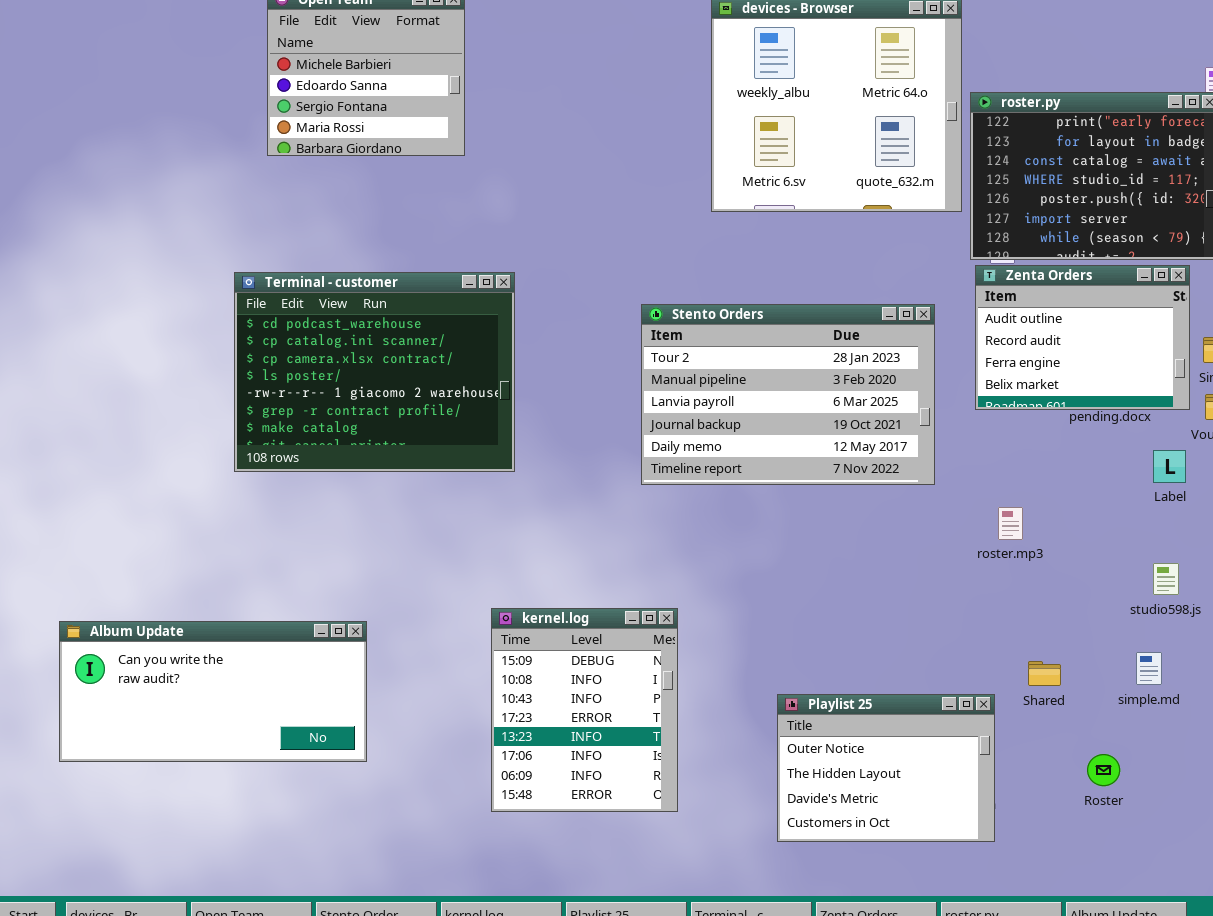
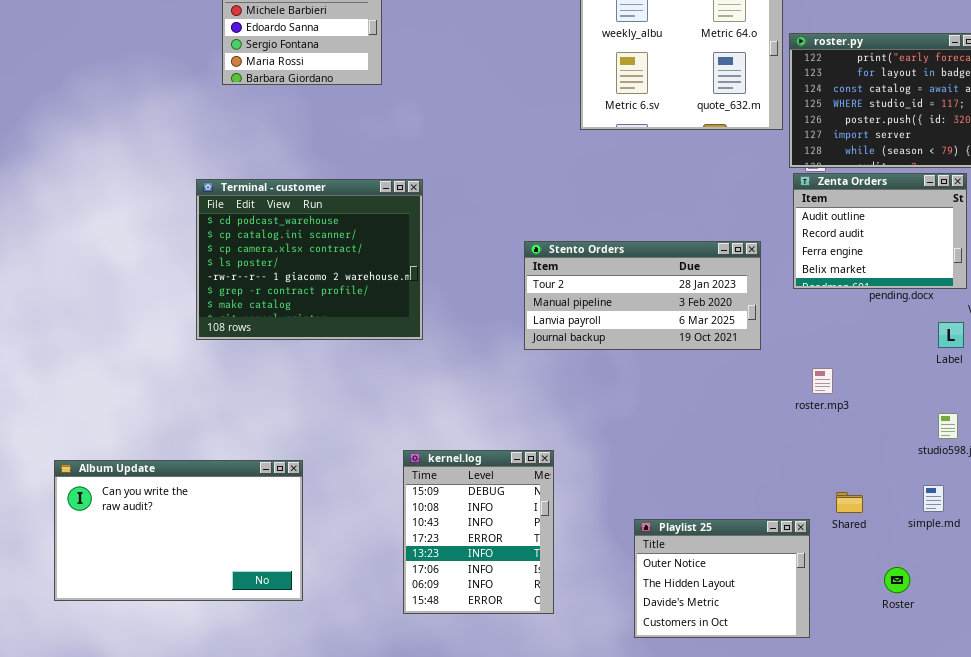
Stento Orders: [641,304,935,485] -> [524,241,761,350], resized
Album Update: [59,621,367,762] -> [54,460,303,601], resized

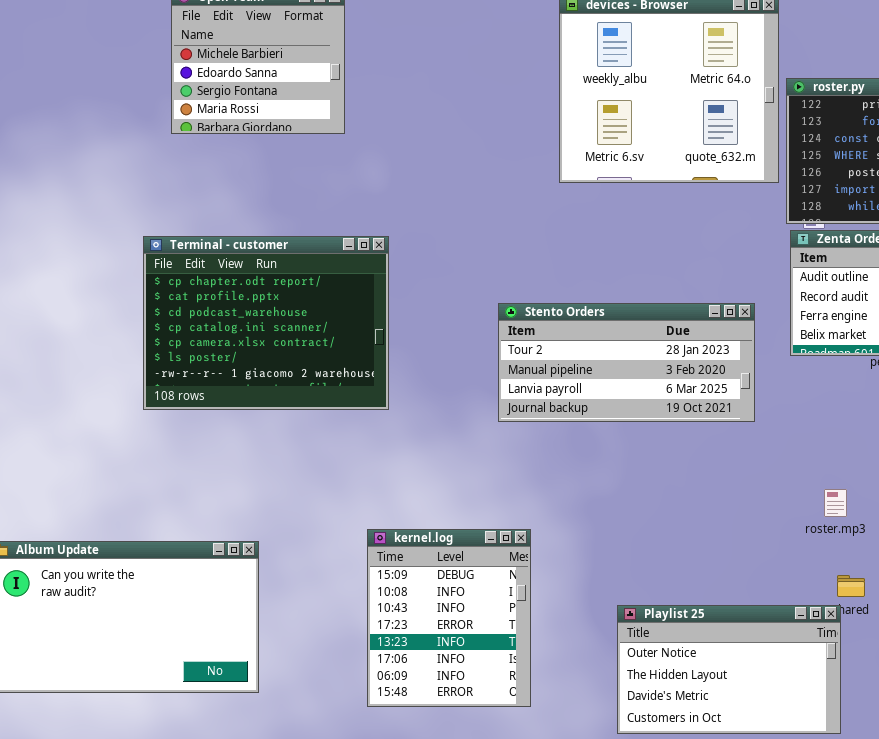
Terminal - customer: [196,179,423,340] -> [143,236,389,410], scrolled up 2 rows
roster.mp3: [812,368,833,394] -> [824,489,847,517], moved
Playlist 25: [634,519,810,638] -> [617,605,841,734], resized

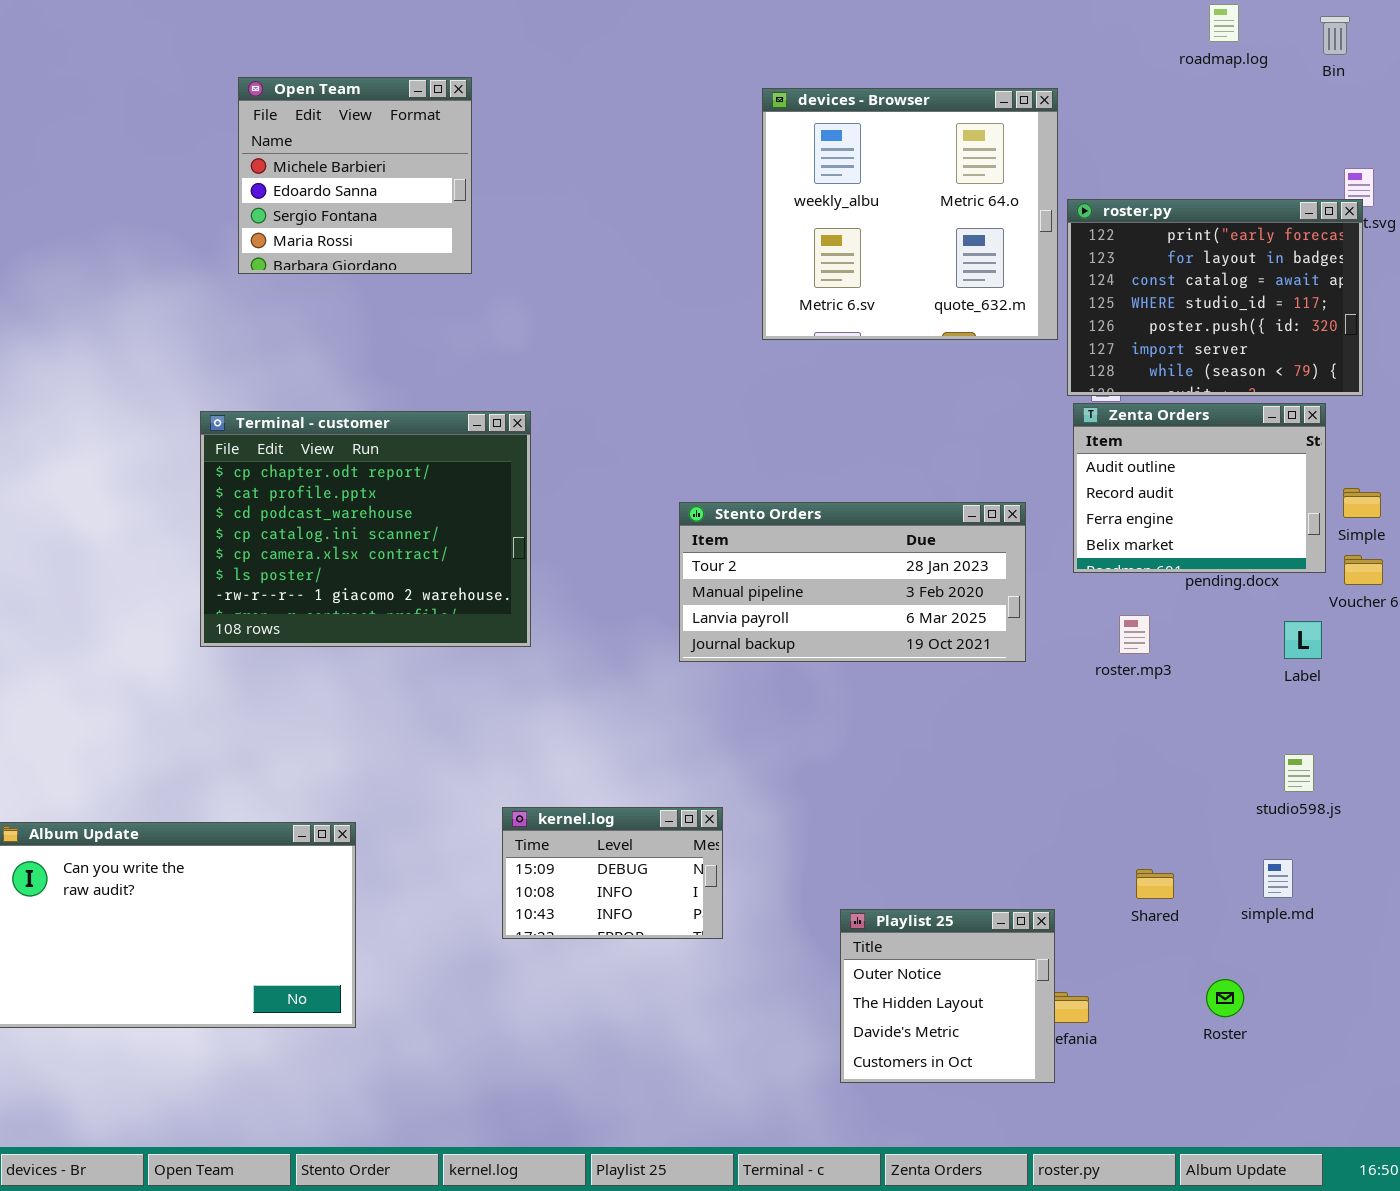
roster.mp3: [824,489,847,517] -> [1119,615,1150,654], moved
kernel.log: [367,529,531,707] -> [502,807,723,939], resized
Playlist 25: [617,605,841,734] -> [840,909,1055,1083], resized

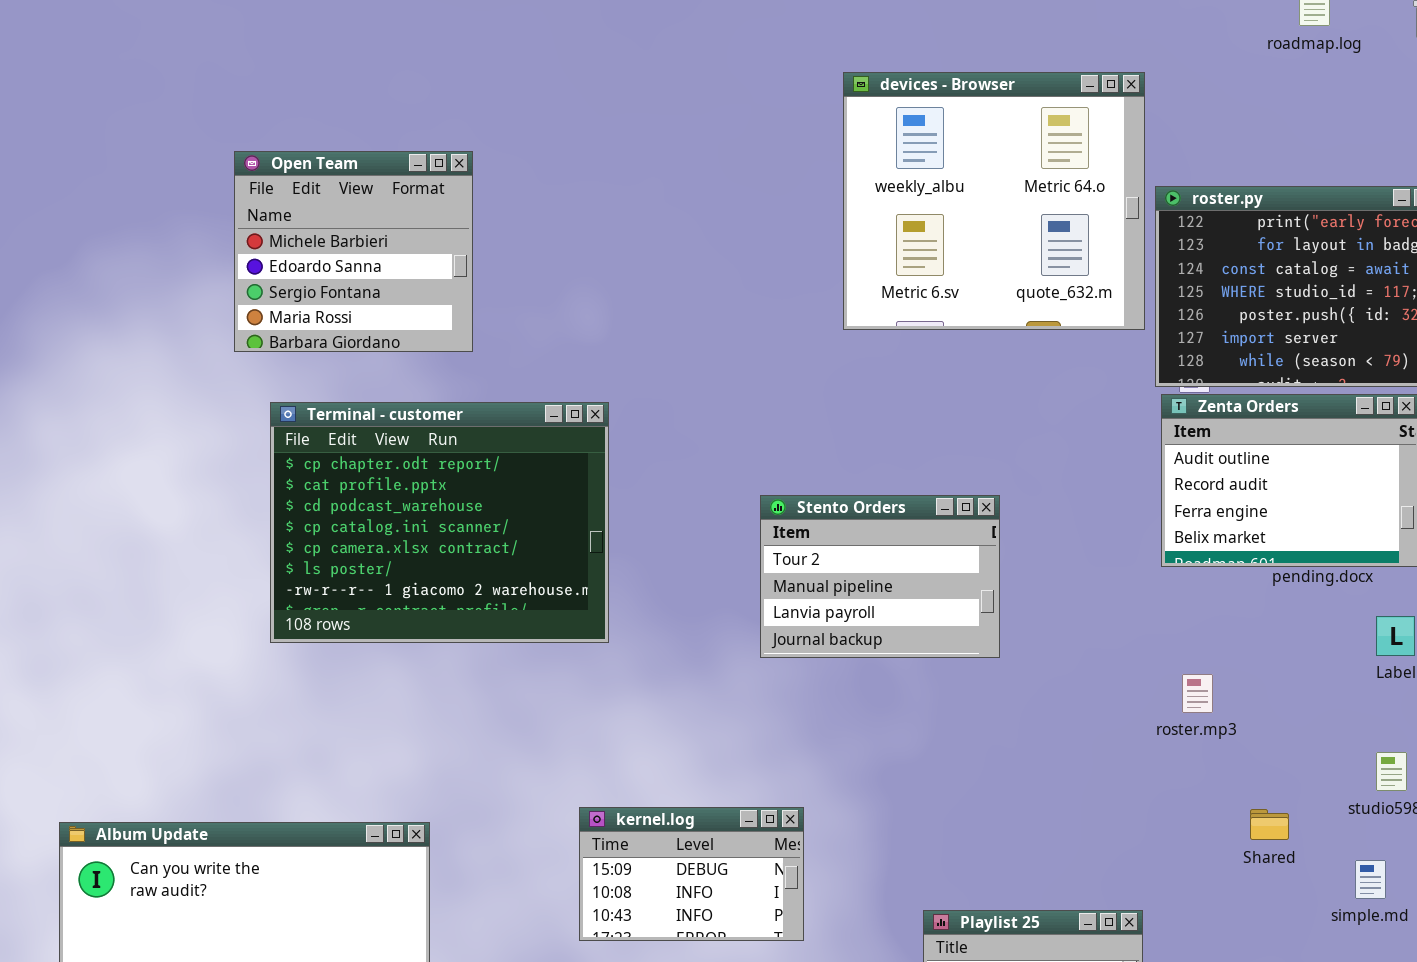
Open Team: [238,77,472,274] -> [234,151,473,352], moved
Stento Orders: [679,502,1026,662] -> [760,495,1000,658], resized
roster.mp3: [1119,615,1150,654] -> [1182,674,1213,713], moved
Shared: [1136,869,1174,899] -> [1250,809,1289,840], moved

